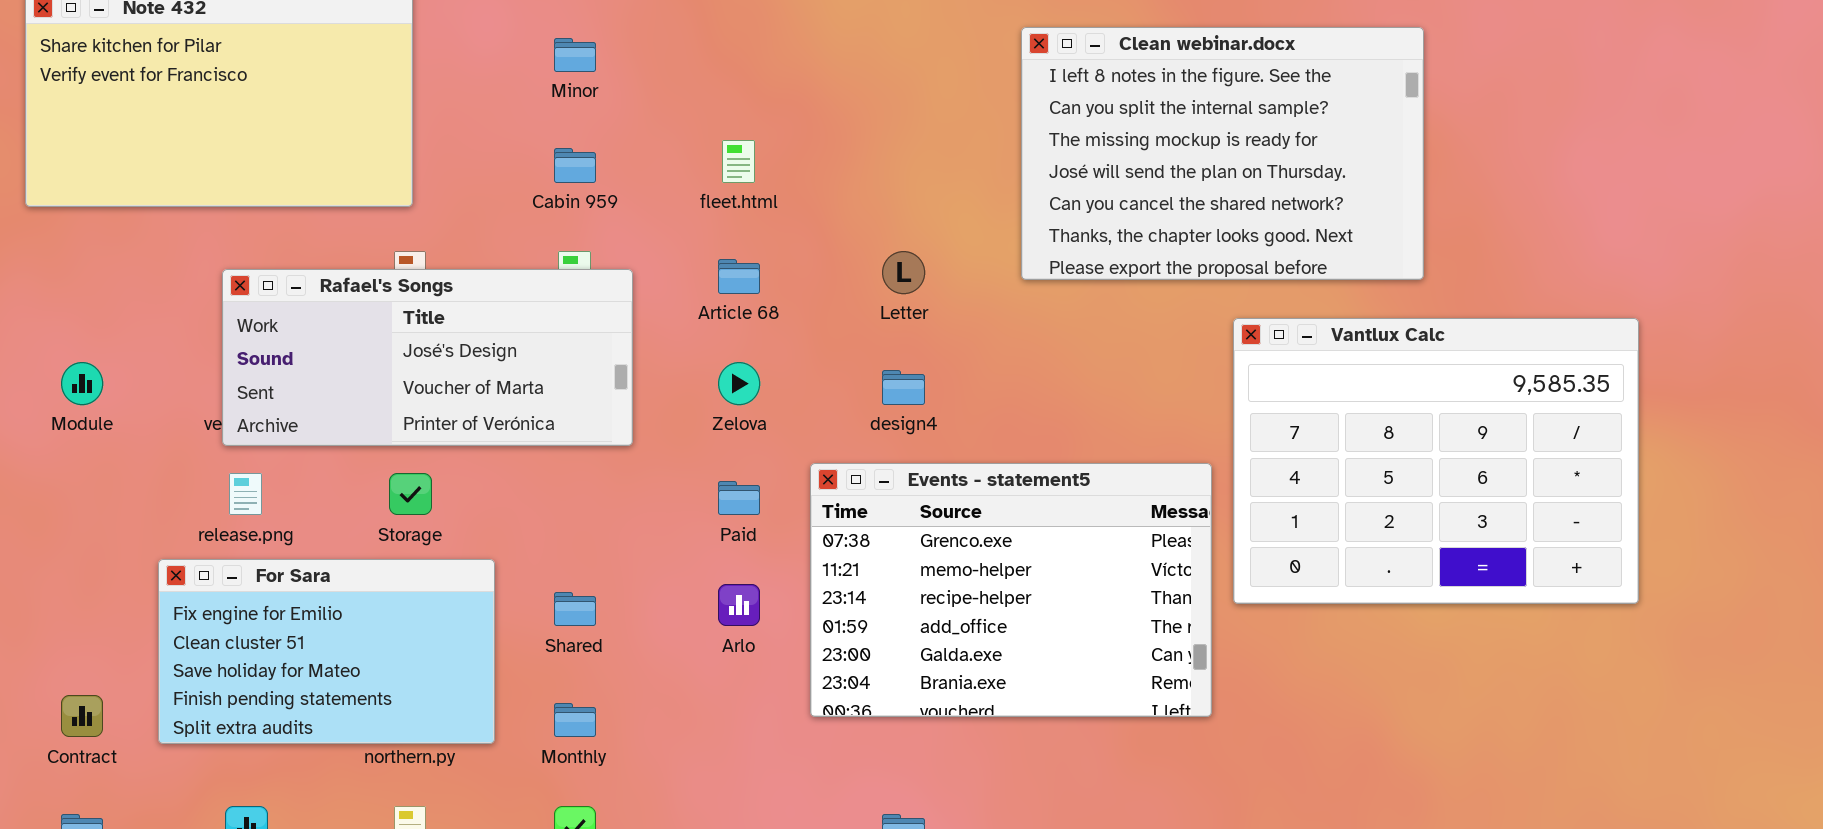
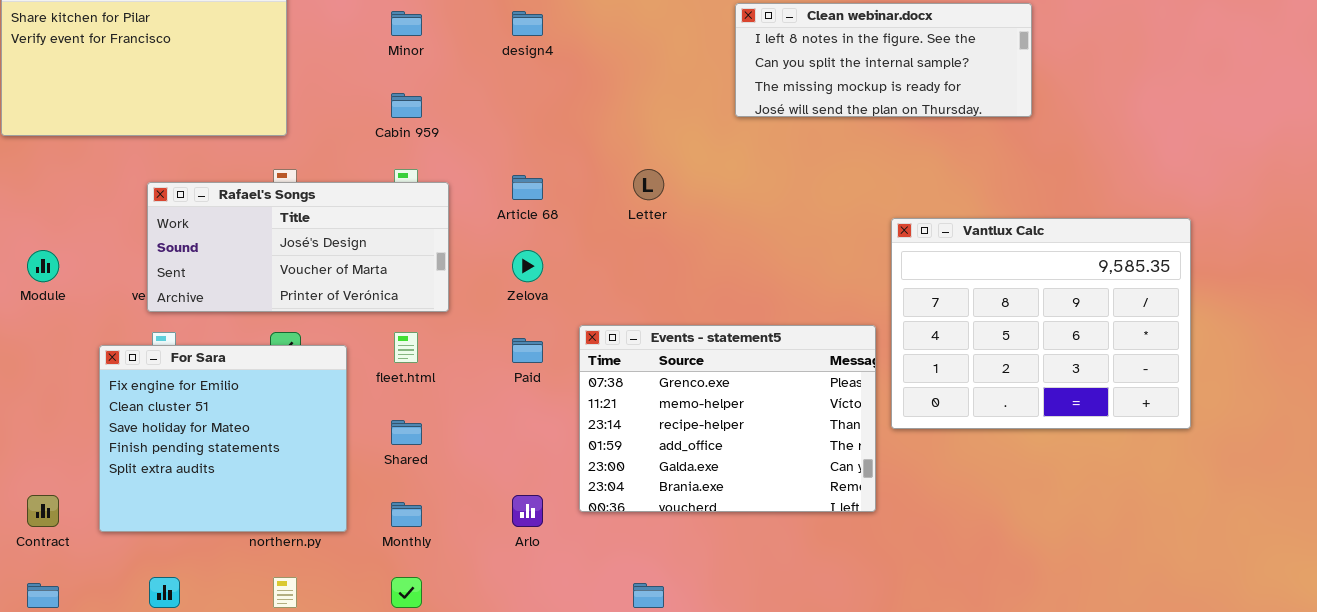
Clean webinar.docx: [1021,27,1424,280] -> [735,3,1032,117], resized
fleet.html: [722,140,755,183] -> [394,332,418,363], moved
design4: [882,370,925,405] -> [512,11,543,36], moved
For Sara: [158,559,495,744] -> [99,345,347,532], resized
Arlo: [718,584,760,626] -> [512,495,543,527], moved

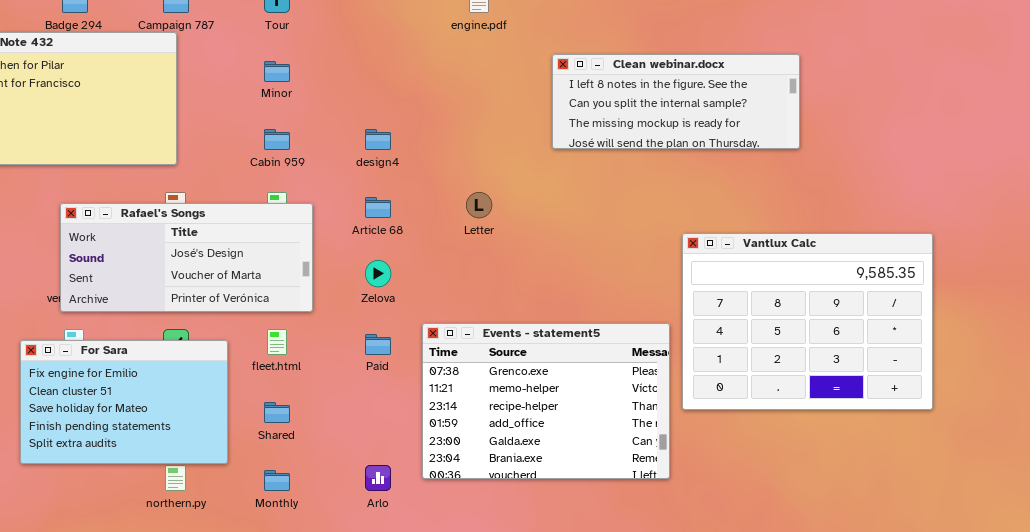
design4: [512,11,543,36] -> [365,129,391,150], moved
For Sara: [99,345,347,532] -> [20,340,228,464], resized

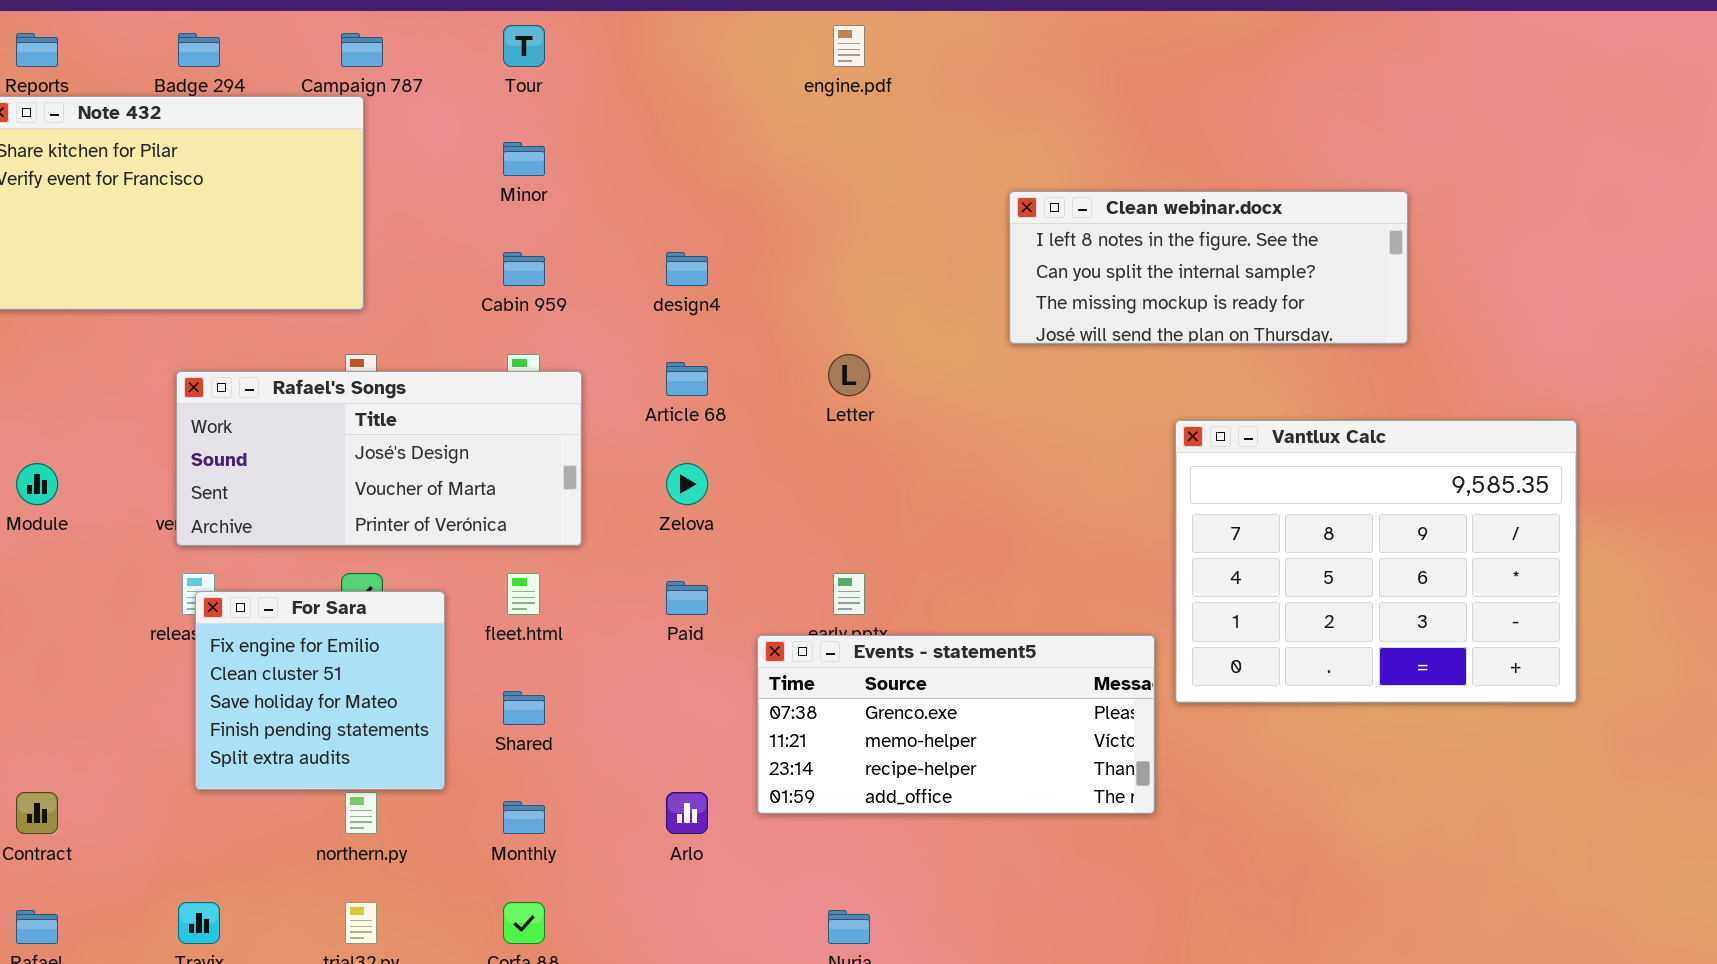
Clean webinar.docx: [552,54,800,149] -> [1009,191,1408,344], moved
Events - statement5: [422,323,670,479] -> [757,635,1155,814], resized
For Sara: [20,340,228,464] -> [195,591,445,790], resized

